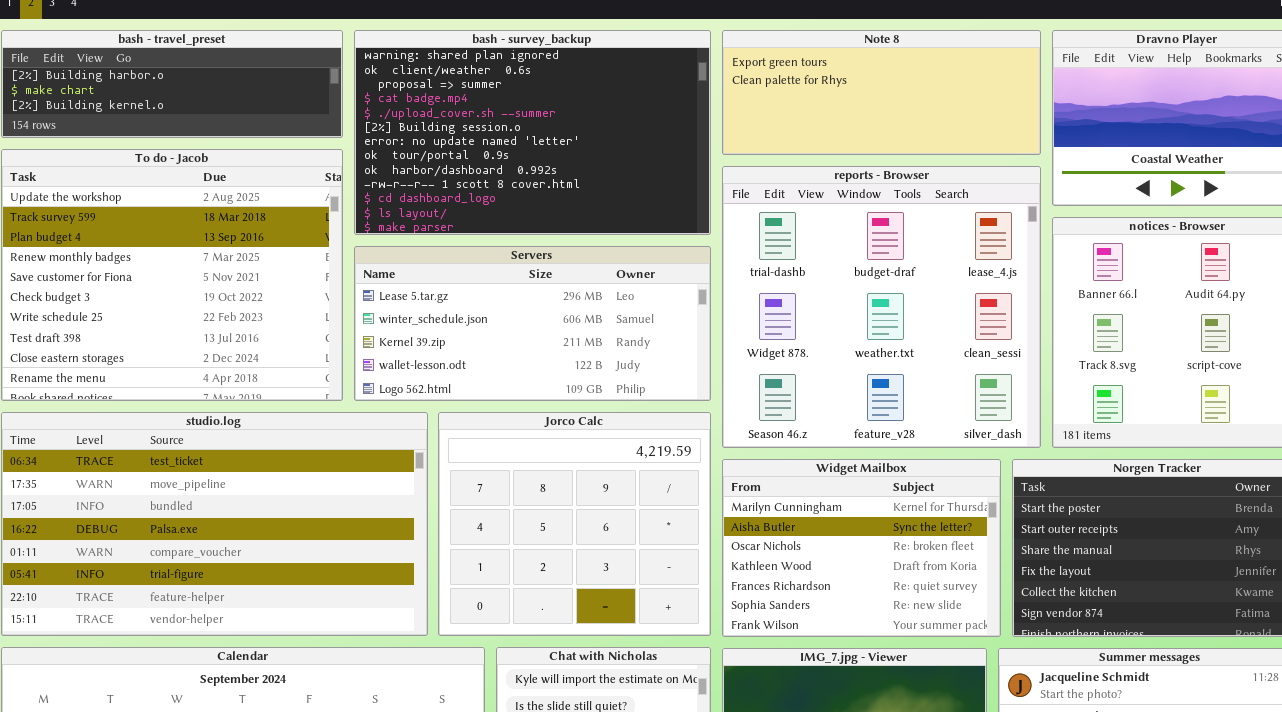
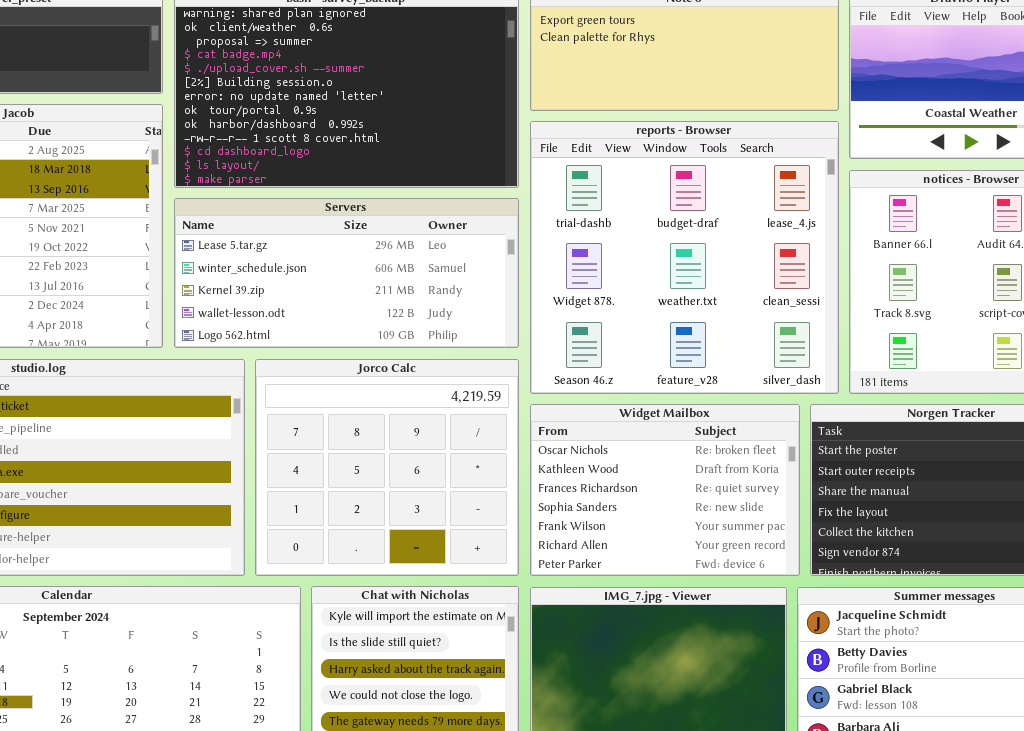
Widget Mailbox: [722,459,1001,637] -> [530,404,800,576], scrolled down 2 rows

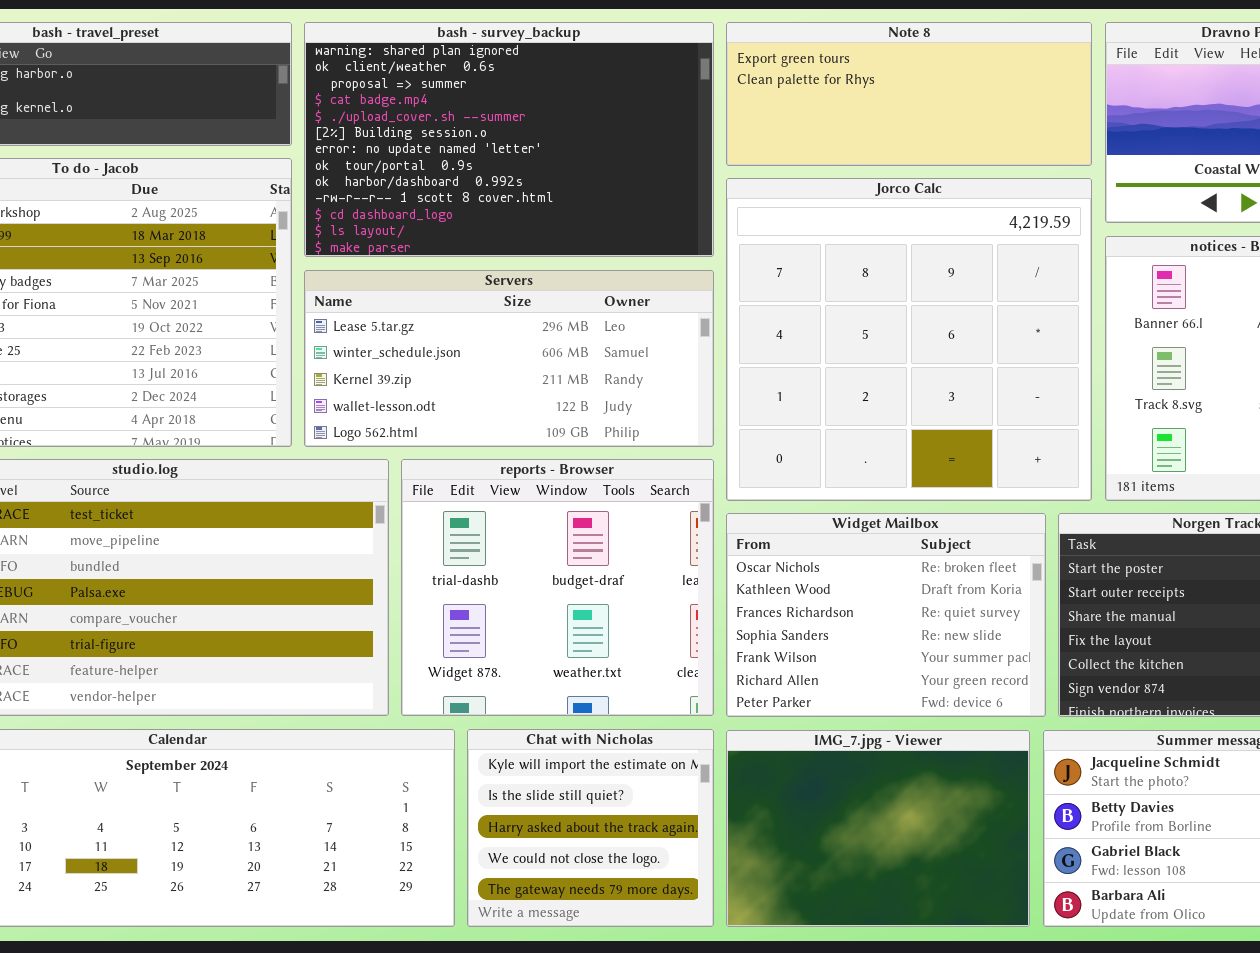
reports - Browser: [530,121,839,394] -> [401,459,714,716], moved, resized
Jorco Calc: [255,359,519,576] -> [726,178,1092,501], moved, resized

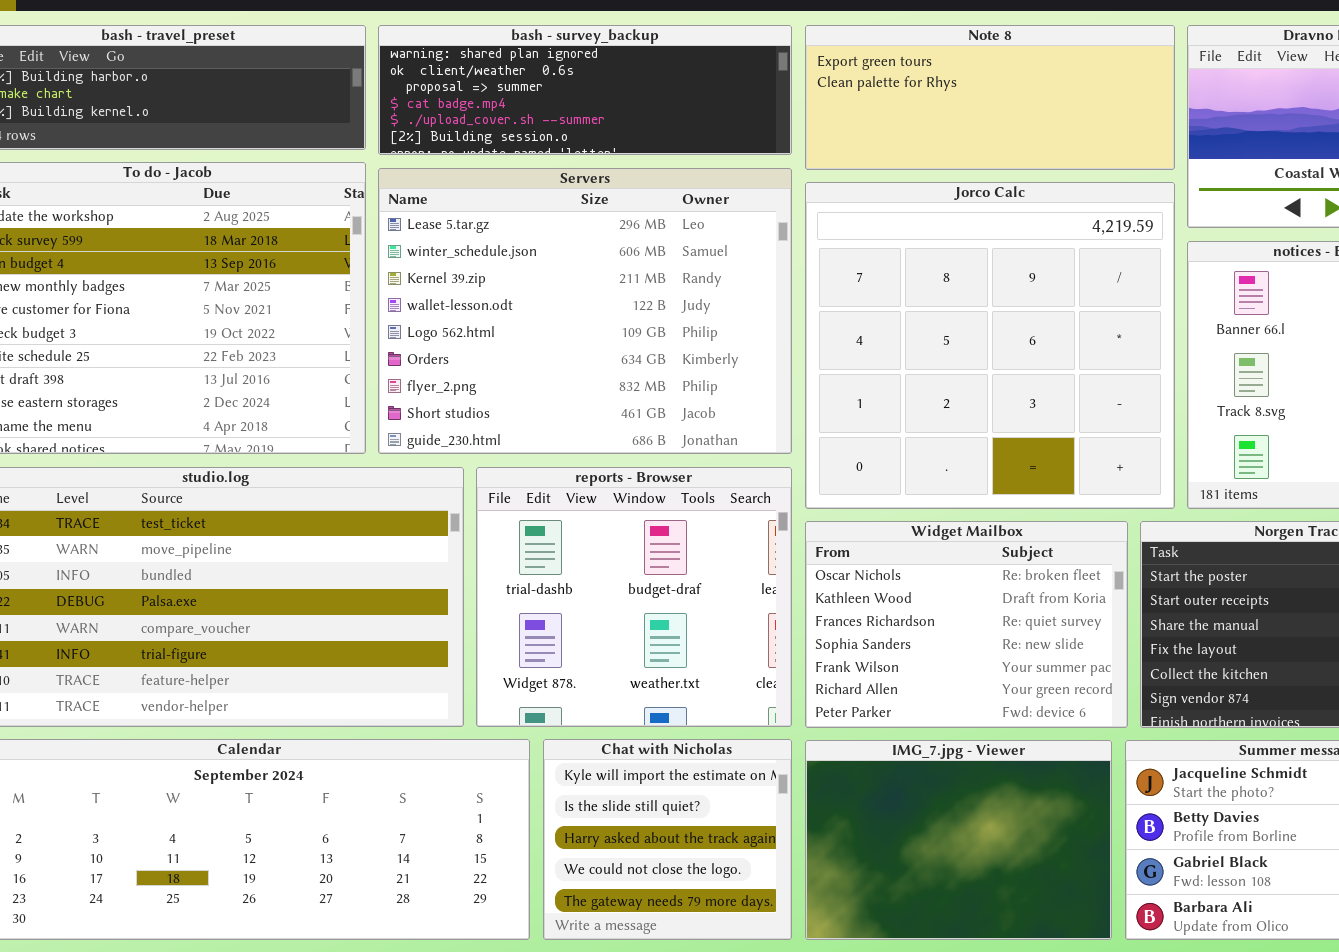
bash - survey_backup: [304,22,714,257] -> [378,25,792,155], resized
Servers: [304,270,714,447] -> [378,168,792,454], resized

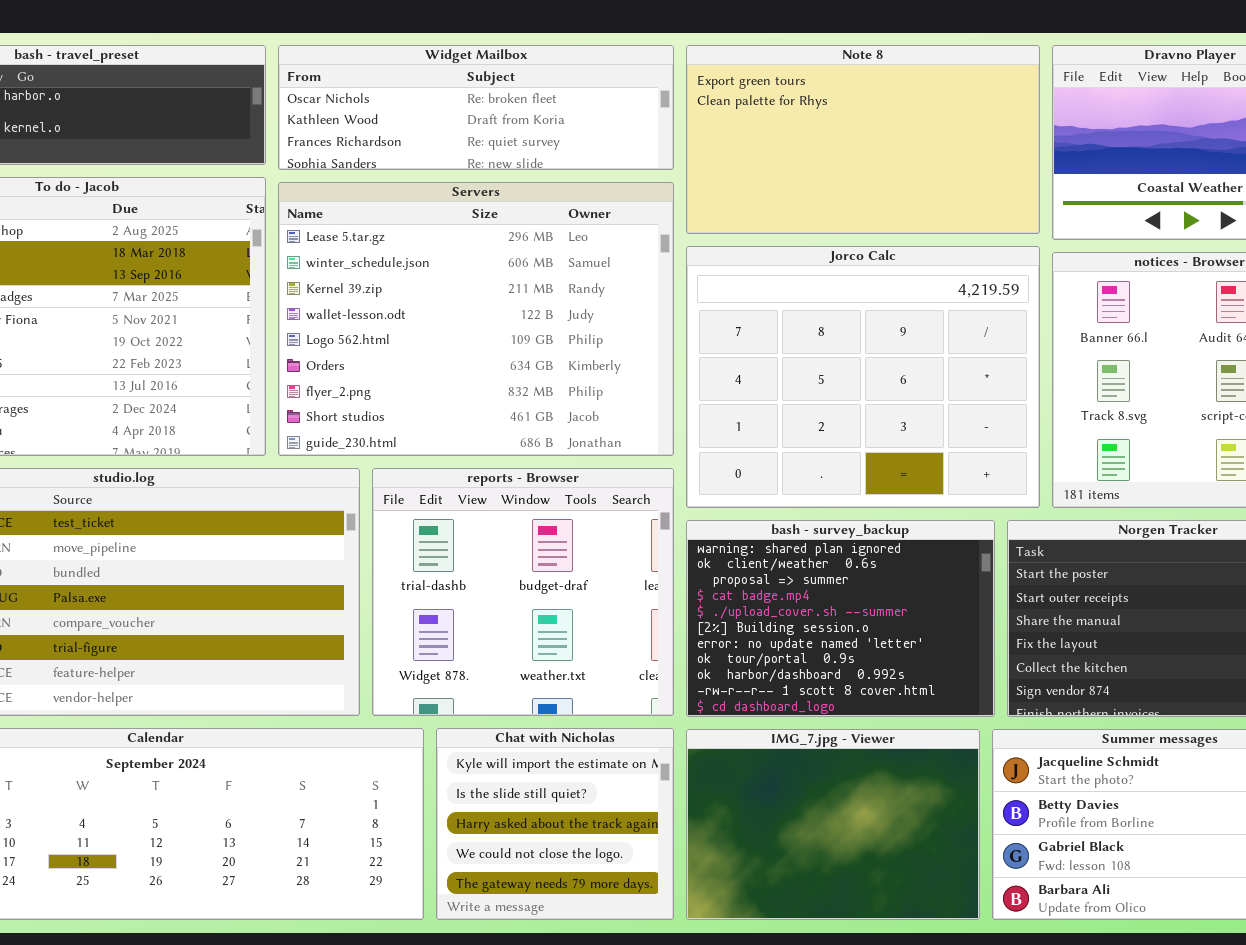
bash - survey_backup: [378,25,792,155] -> [686,520,995,717], moved, resized
Note 8: [805,25,1175,170] -> [686,45,1040,234], resized
Jorco Calc: [805,182,1175,509] -> [686,246,1040,508], resized
Widget Mailbox: [805,521,1128,728] -> [278,45,674,170], moved, resized

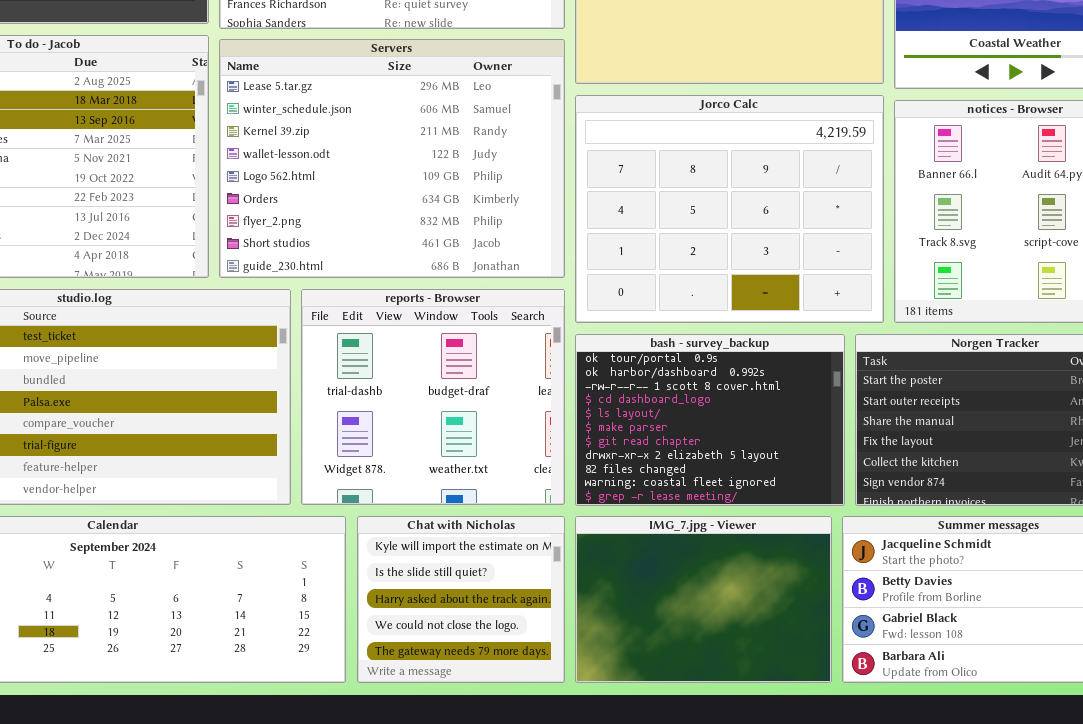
bash - survey_backup: [686,520,995,717] -> [575,334,845,506], scrolled down 7 rows

